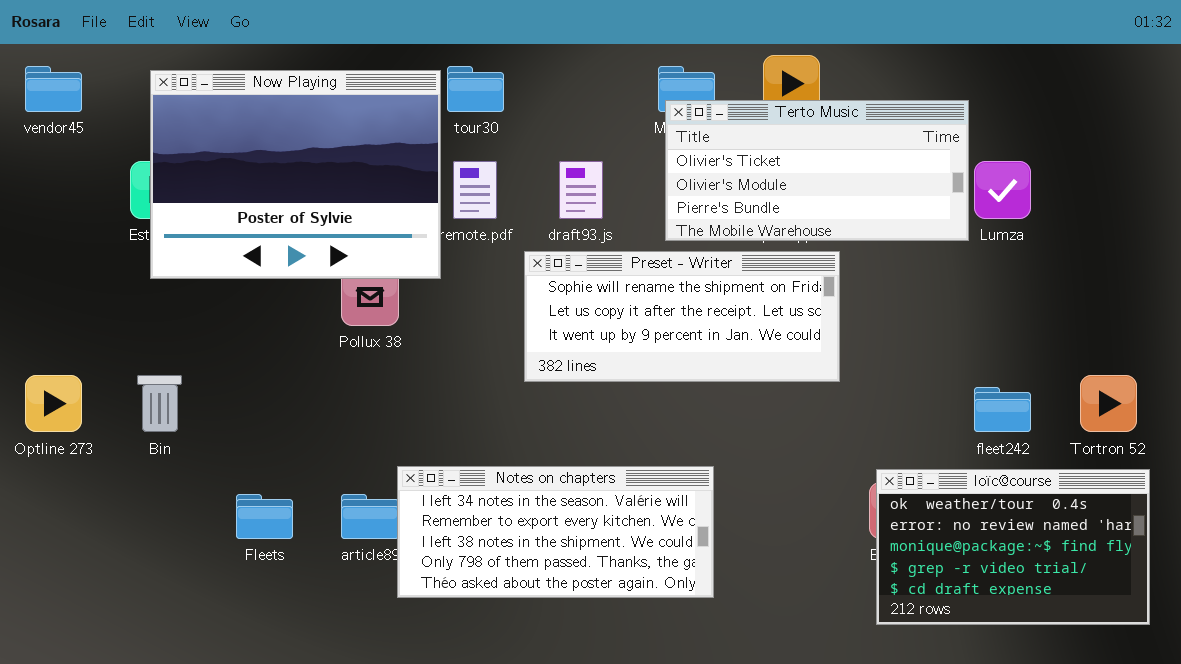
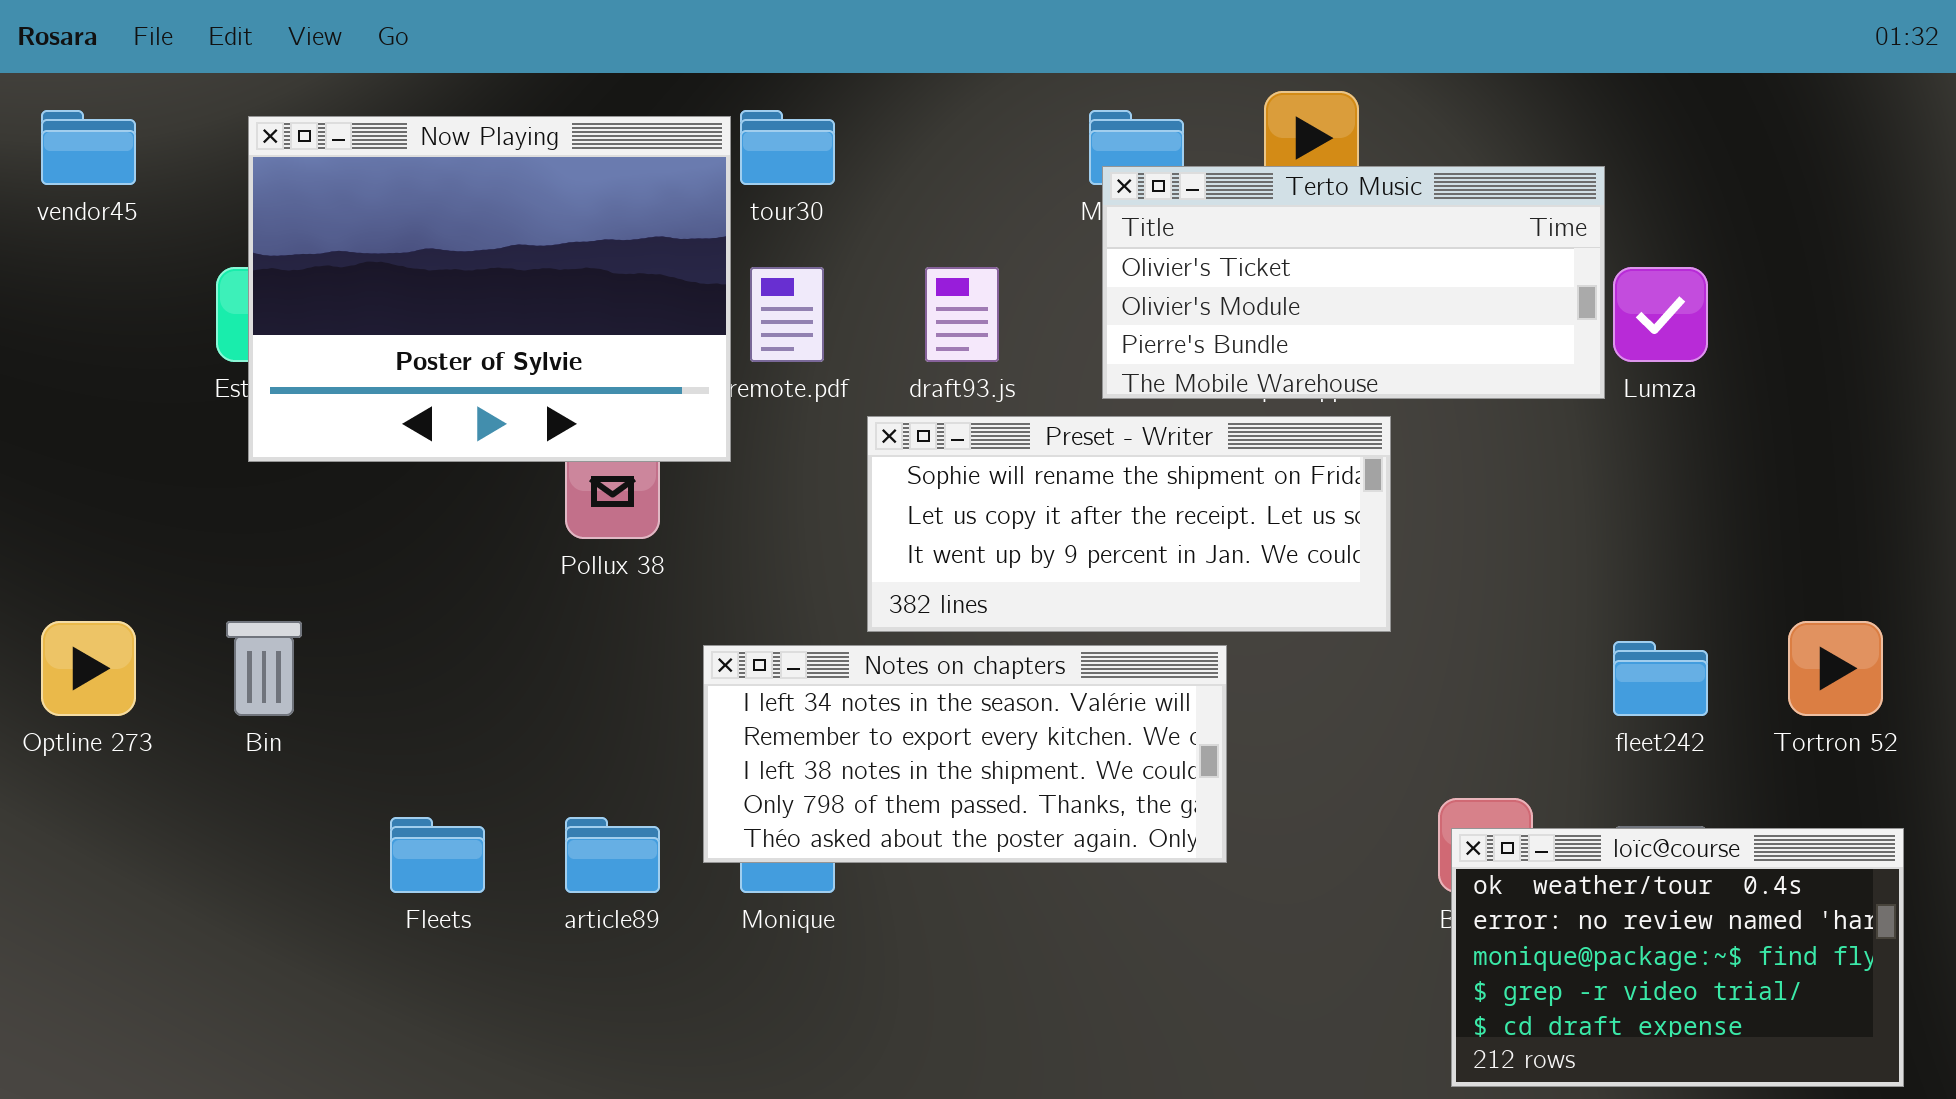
Notes on chapters: [397,466,714,598] -> [703,645,1227,863], moved
loïc@course: [876,469,1150,625] -> [1451,828,1904,1087], moved

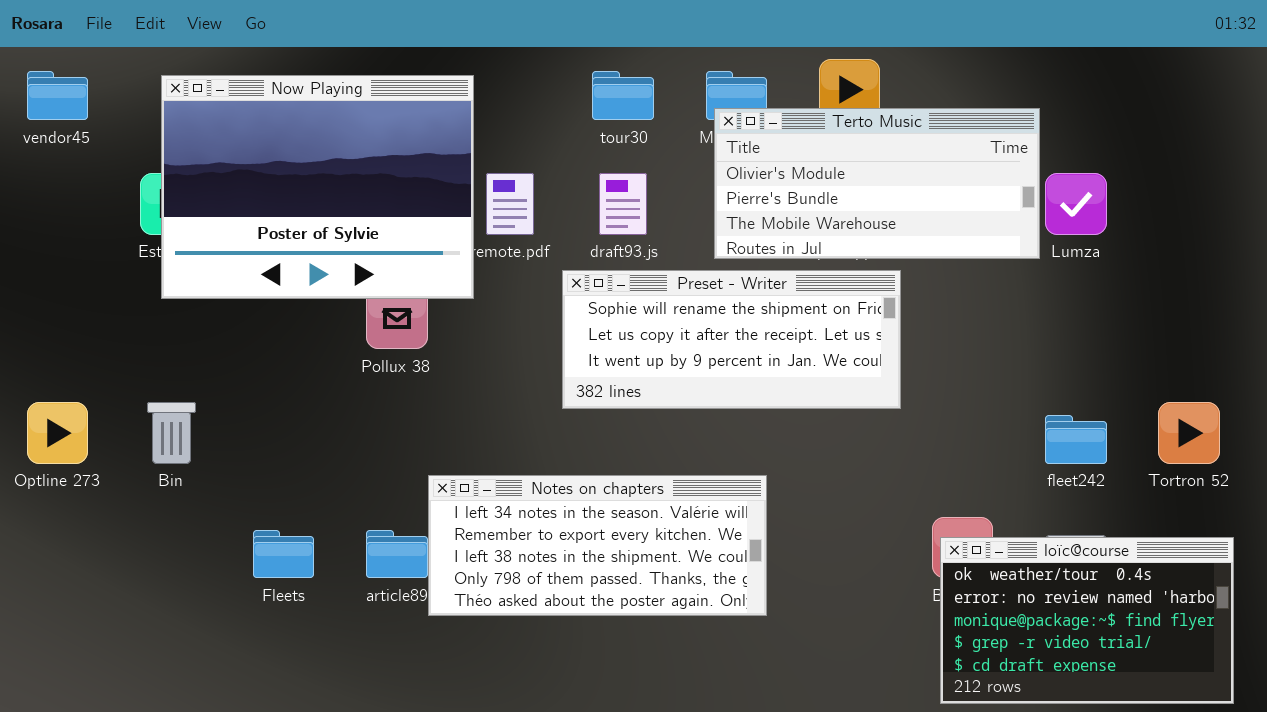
tour30: [740,110,835,185] -> [592,71,654,120], moved
Terto Music: [1102,166,1605,399] -> [714,108,1040,259], scrolled down 1 row
Notes on chapters: [703,645,1227,863] -> [428,475,767,616], moved

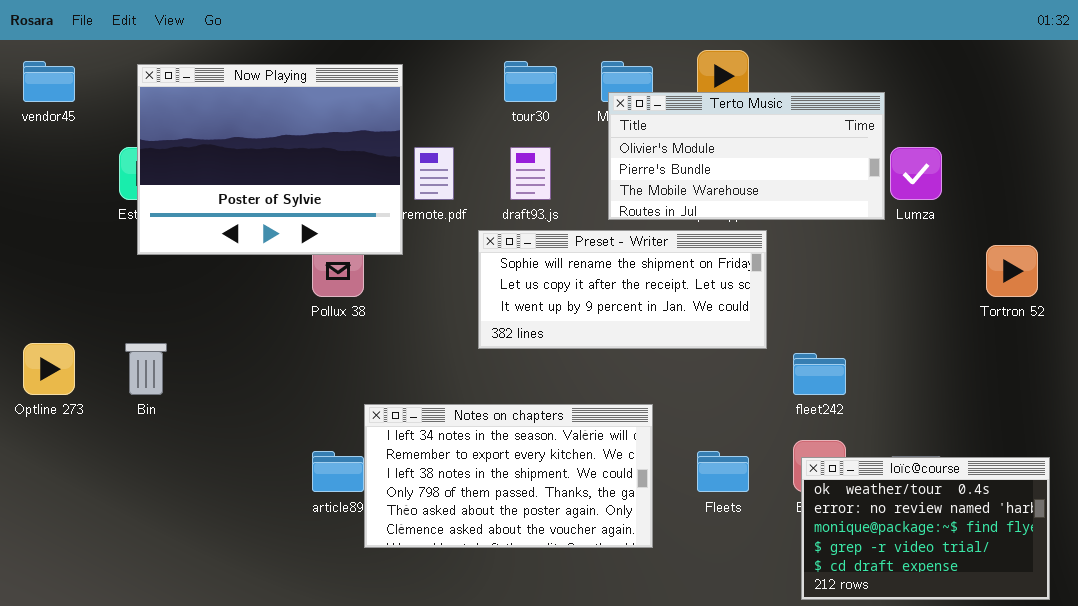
Tortron 52: [1158,402,1220,464] -> [986,245,1038,297], moved
fleet242: [1045,415,1107,464] -> [793,353,846,395], moved
Notes on chapters: [428,475,767,616] -> [364,404,653,548], resized
Fleets: [253,530,314,578] -> [697,451,749,492], moved

